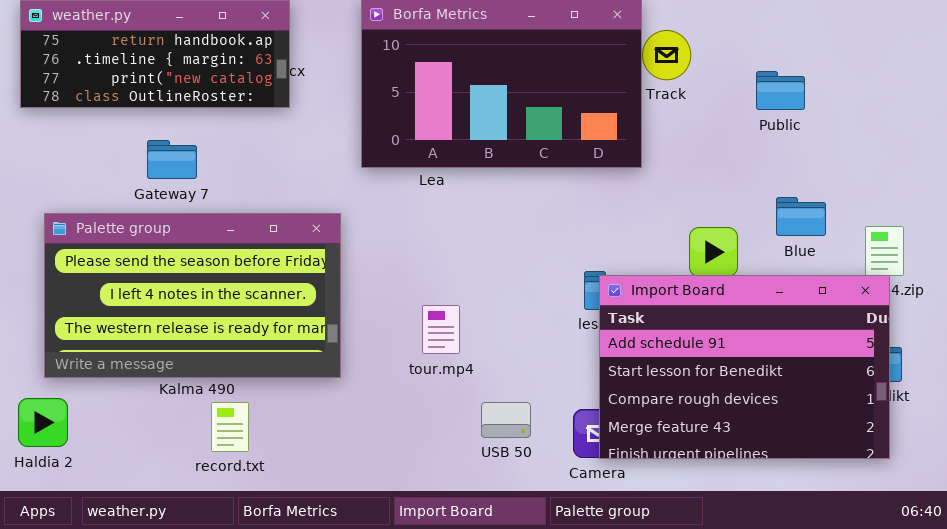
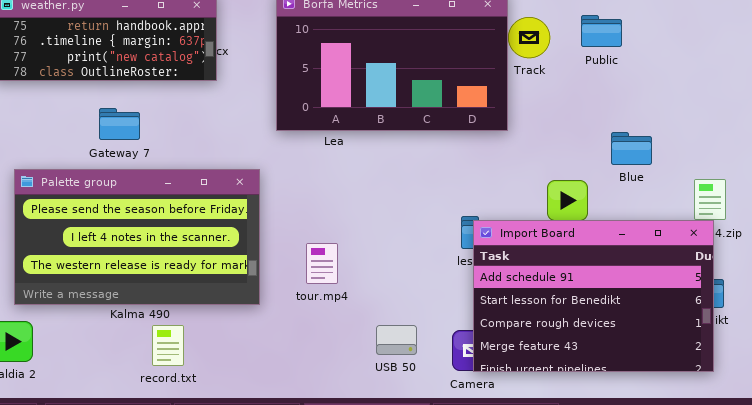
Public: [756,71,805,110] -> [581,15,622,47], moved
Blue: [776,197,826,236] -> [611,132,652,165], moved
tour.mp4: [422,305,460,354] -> [306,243,338,284], moved

